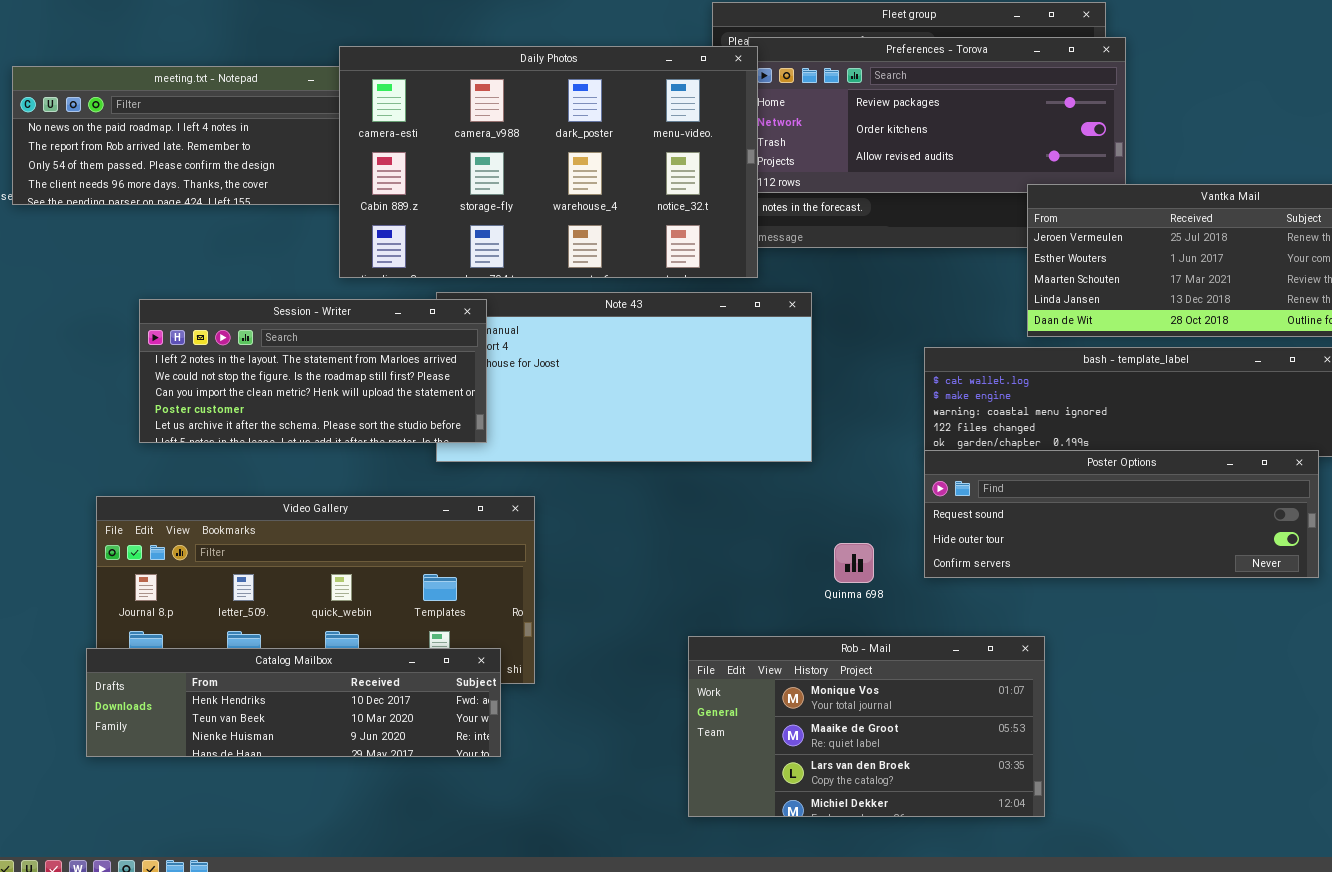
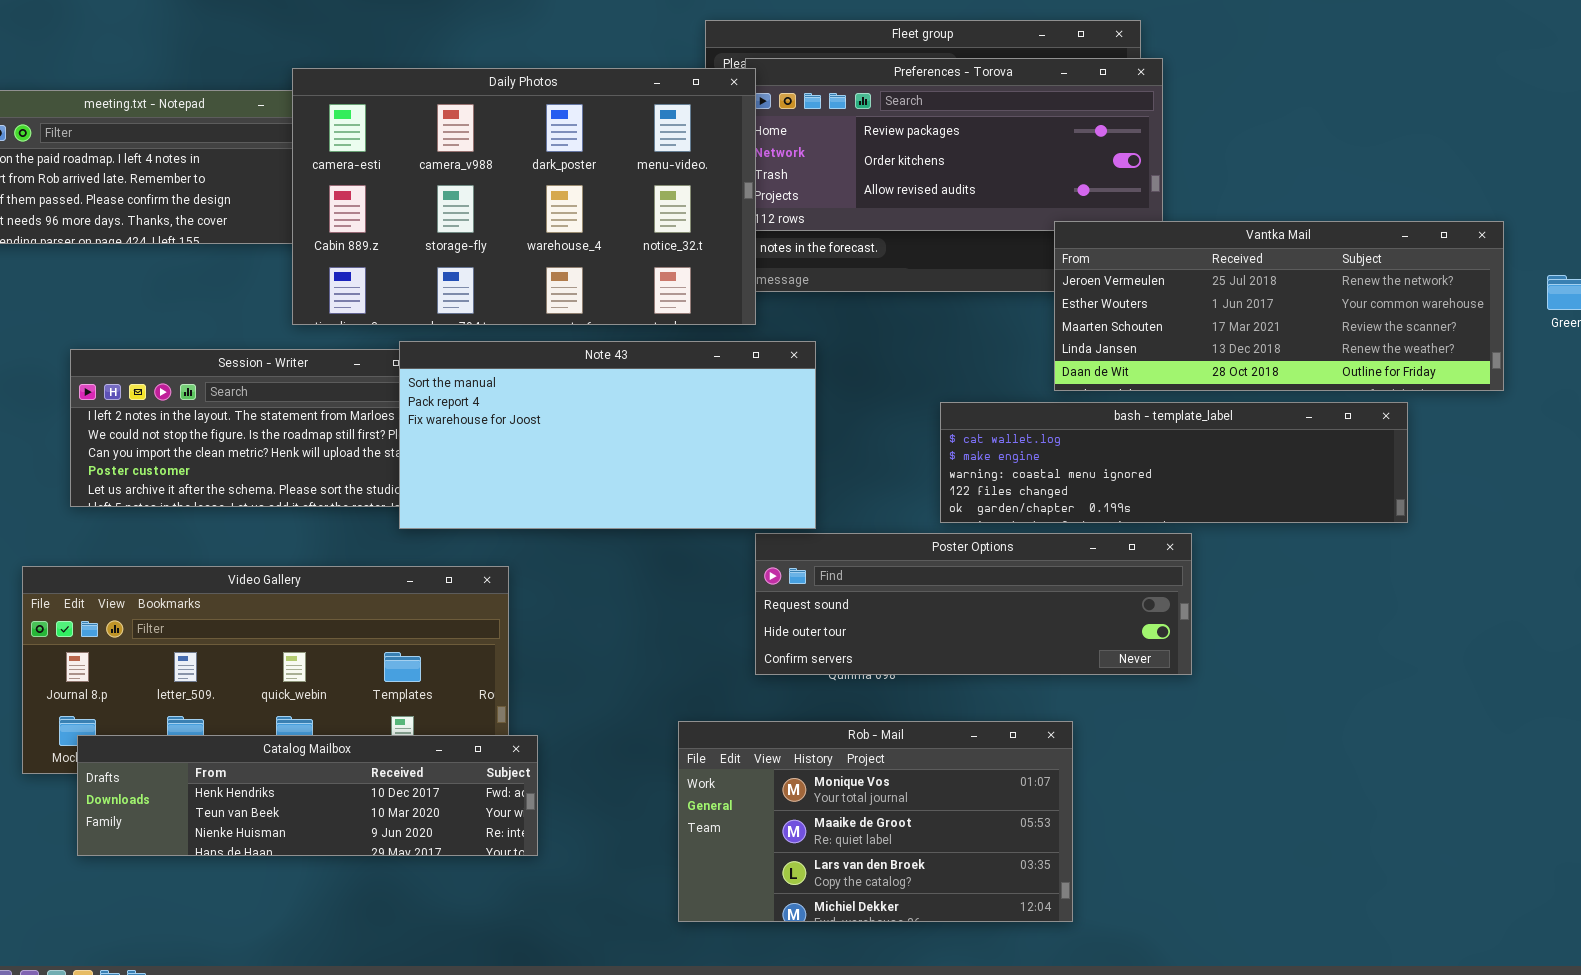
Note 43: [436,292,812,462] -> [399,341,816,529], raised
Poster Options: [924,450,1319,578] -> [755,533,1192,675], moved
Catalog Mailbox: [86,648,501,757] -> [77,735,538,856], moved

